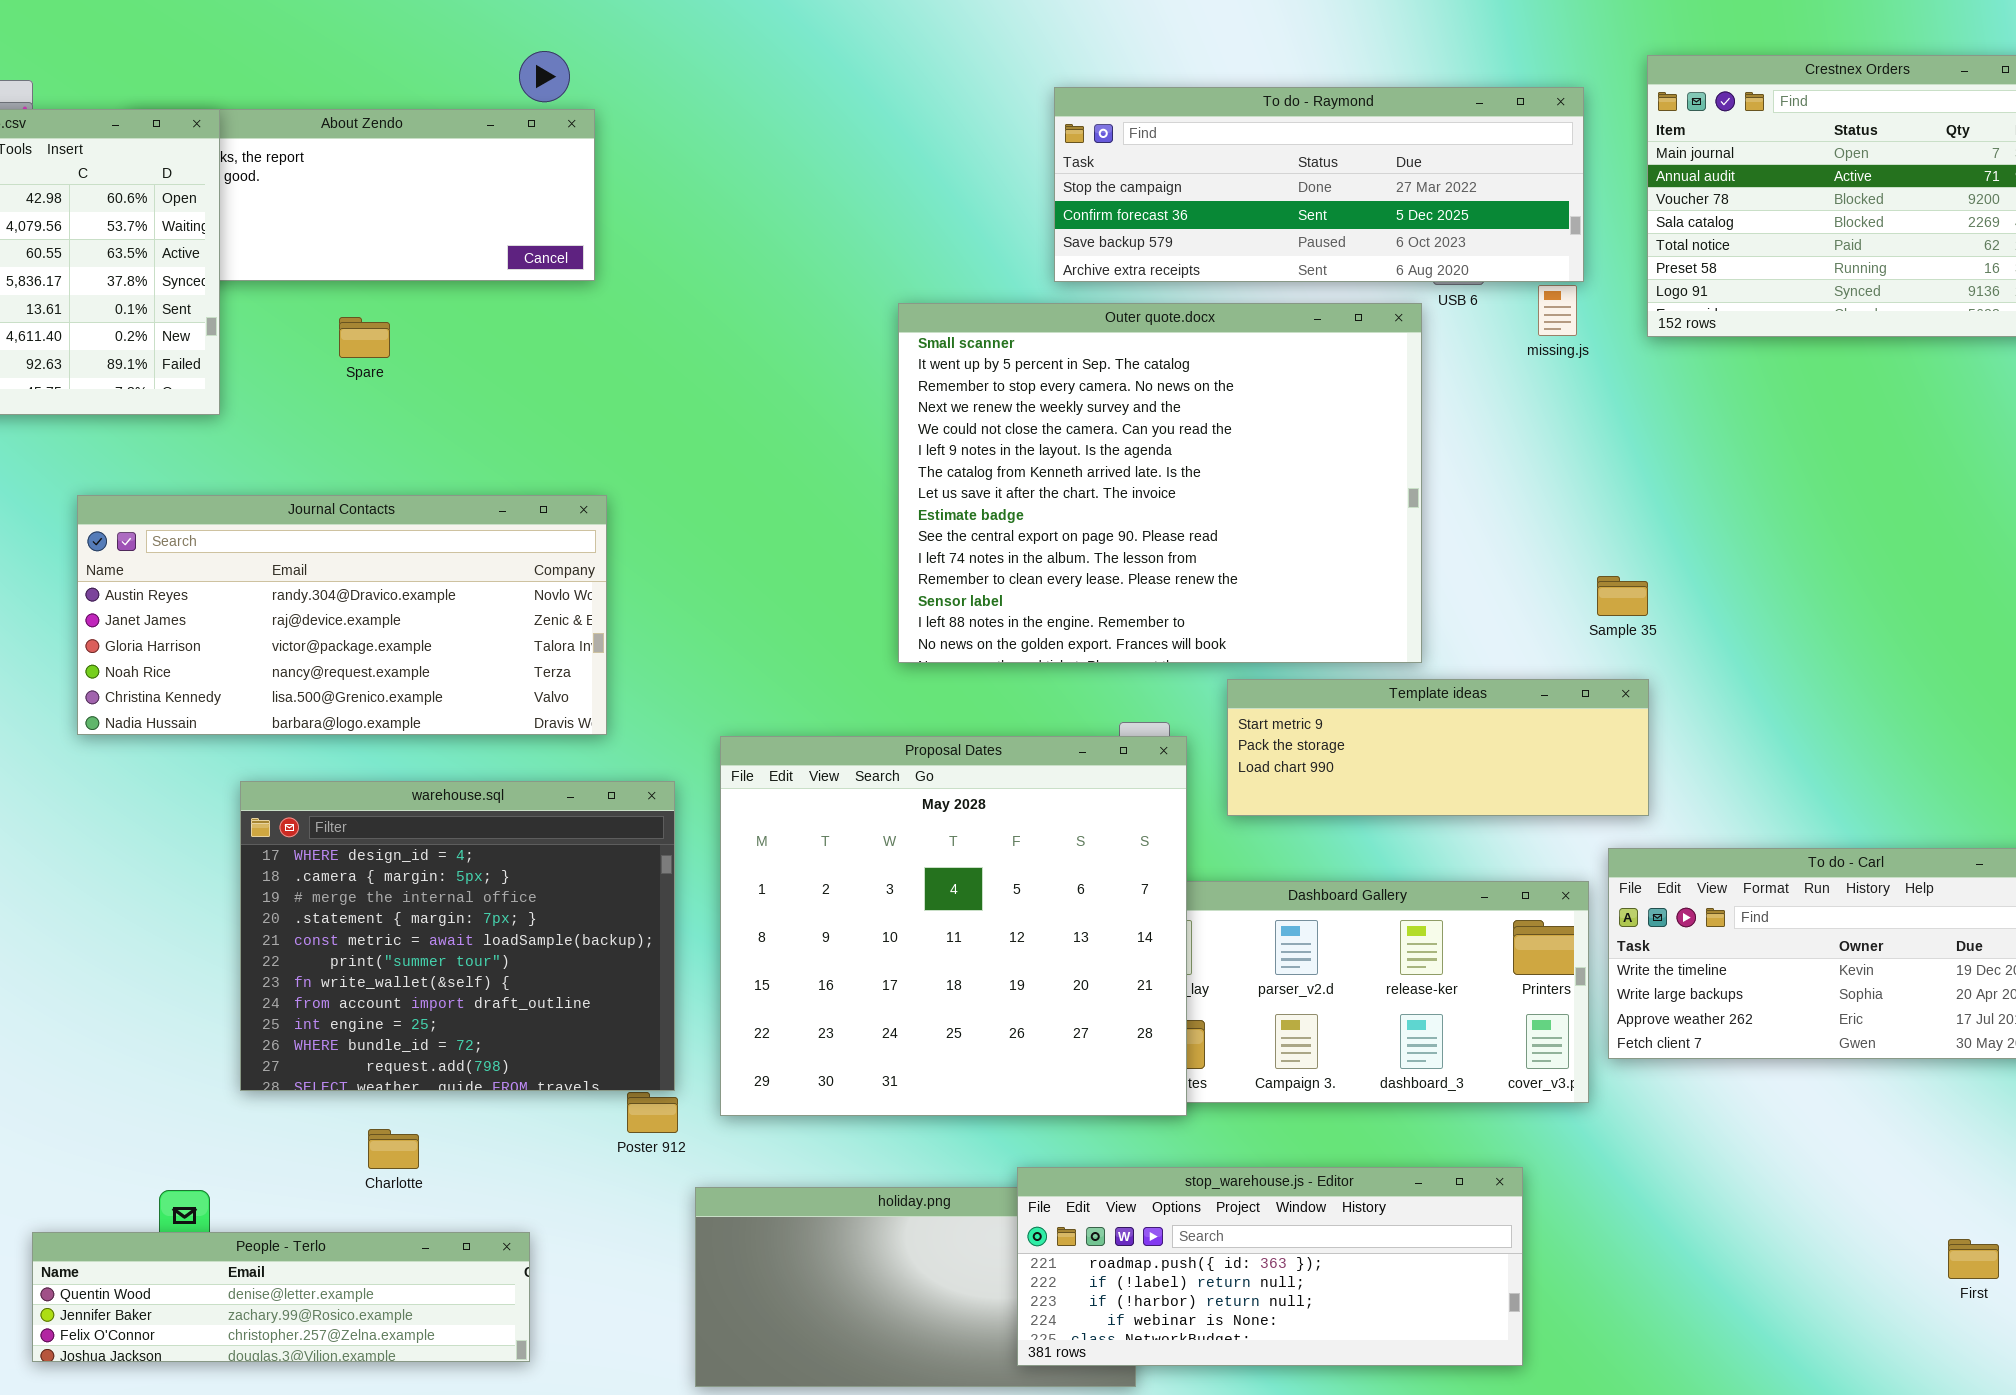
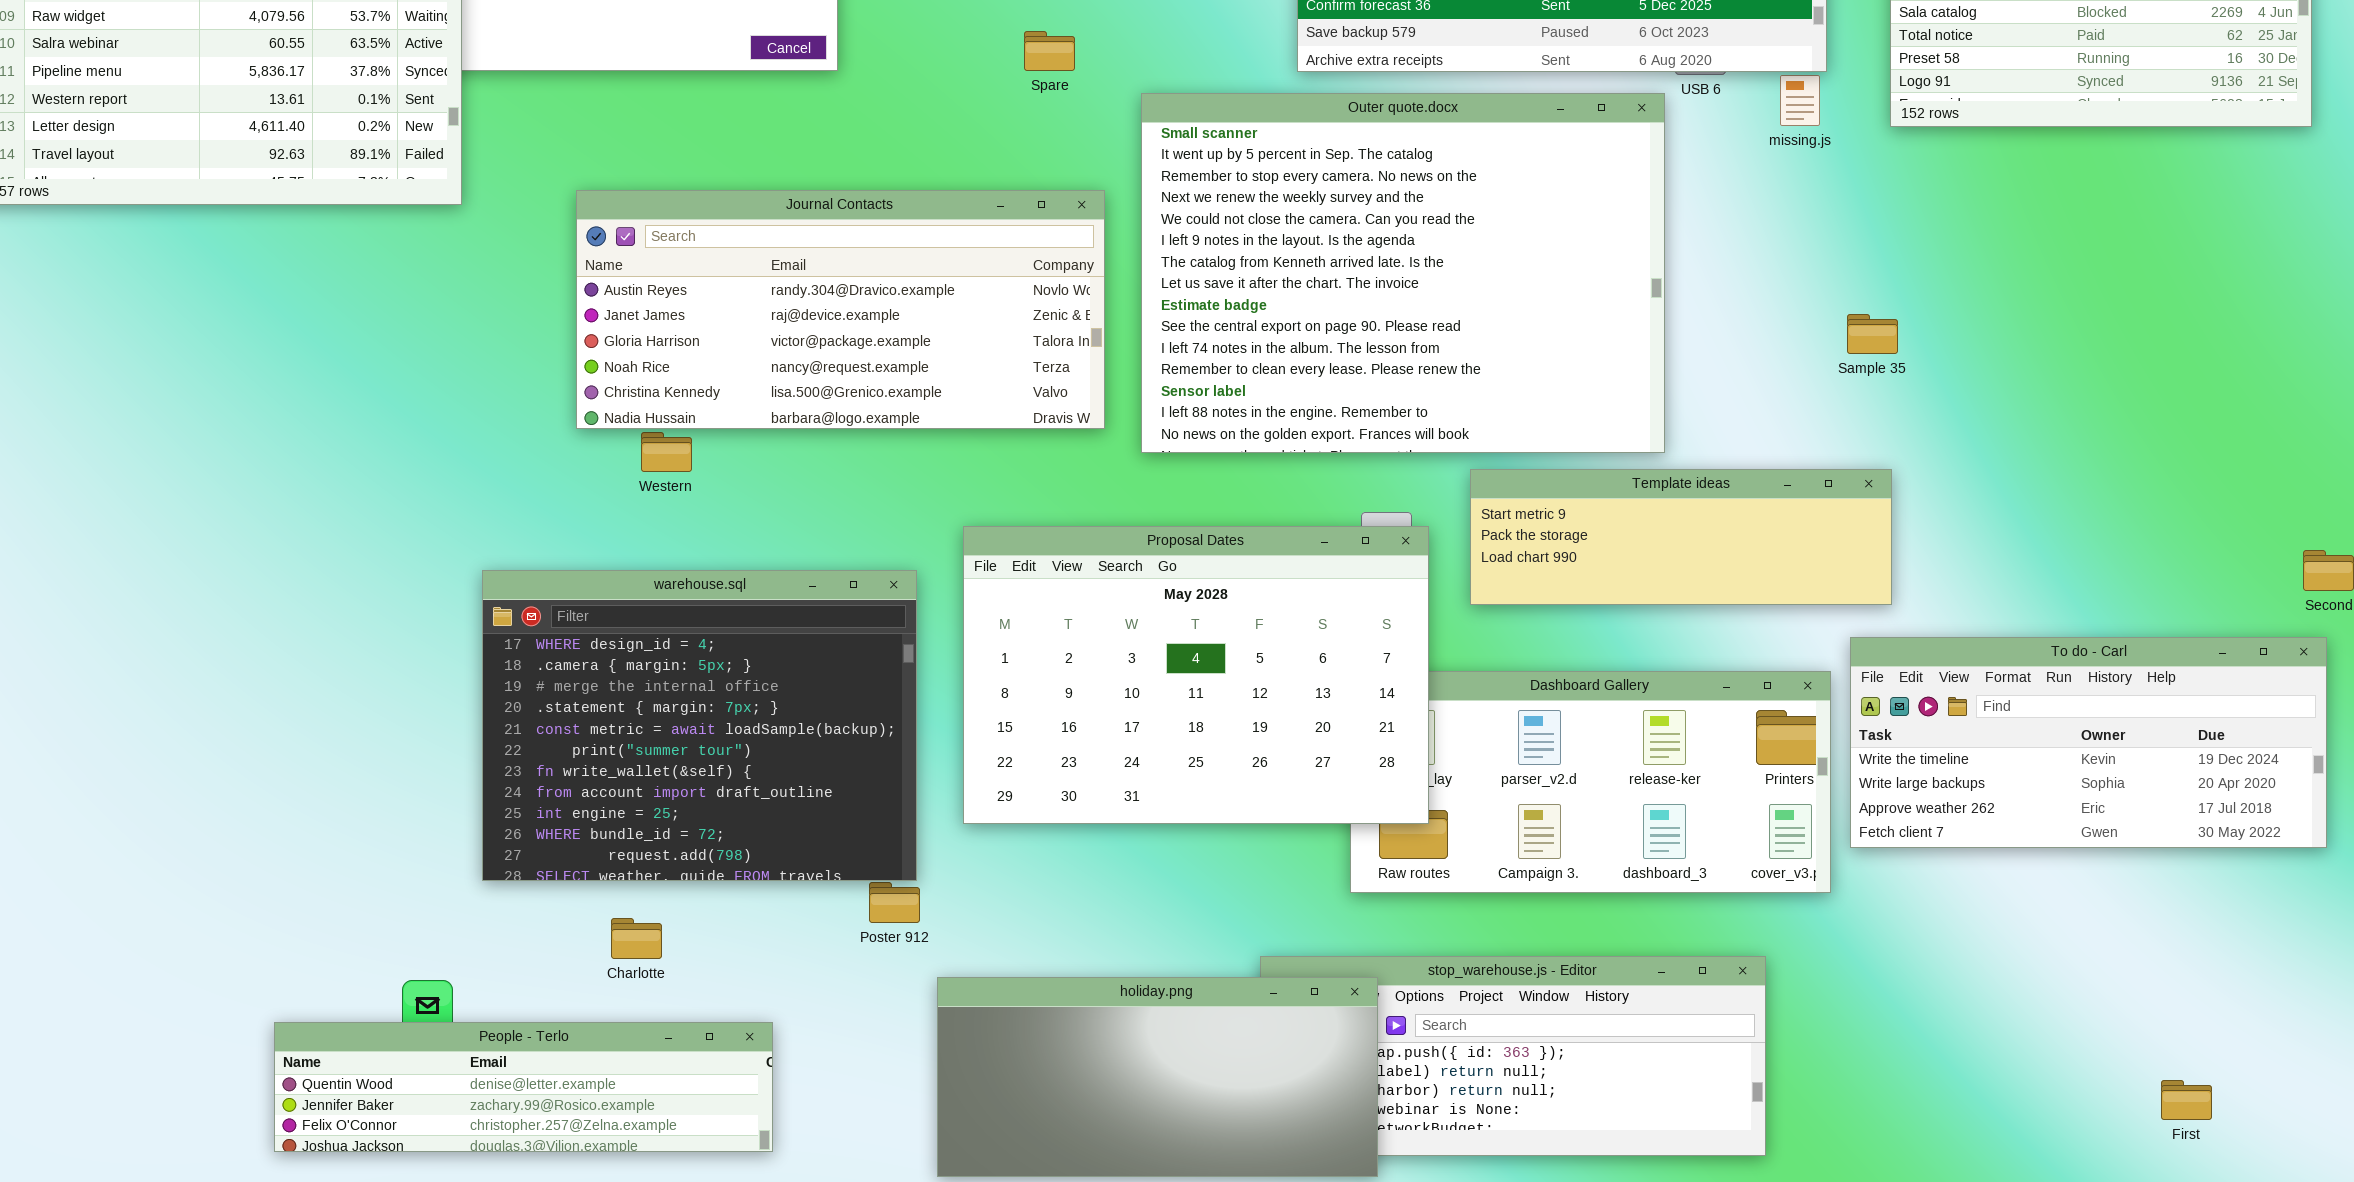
Spare: [339,317,390,358] -> [1024,31,1075,71], moved
Journal Contacts: [77,495,607,735] -> [576,190,1105,429], moved
Sample 35: [1597,576,1648,616] -> [1847,314,1898,354], moved
Proposal Dates: [720,736,1187,1116] -> [963,526,1429,824], resized
holiday.png: [695,1187,1136,1387] -> [937,977,1378,1177], raised
First: [1948,1239,1999,1279] -> [2161,1080,2212,1120], moved

